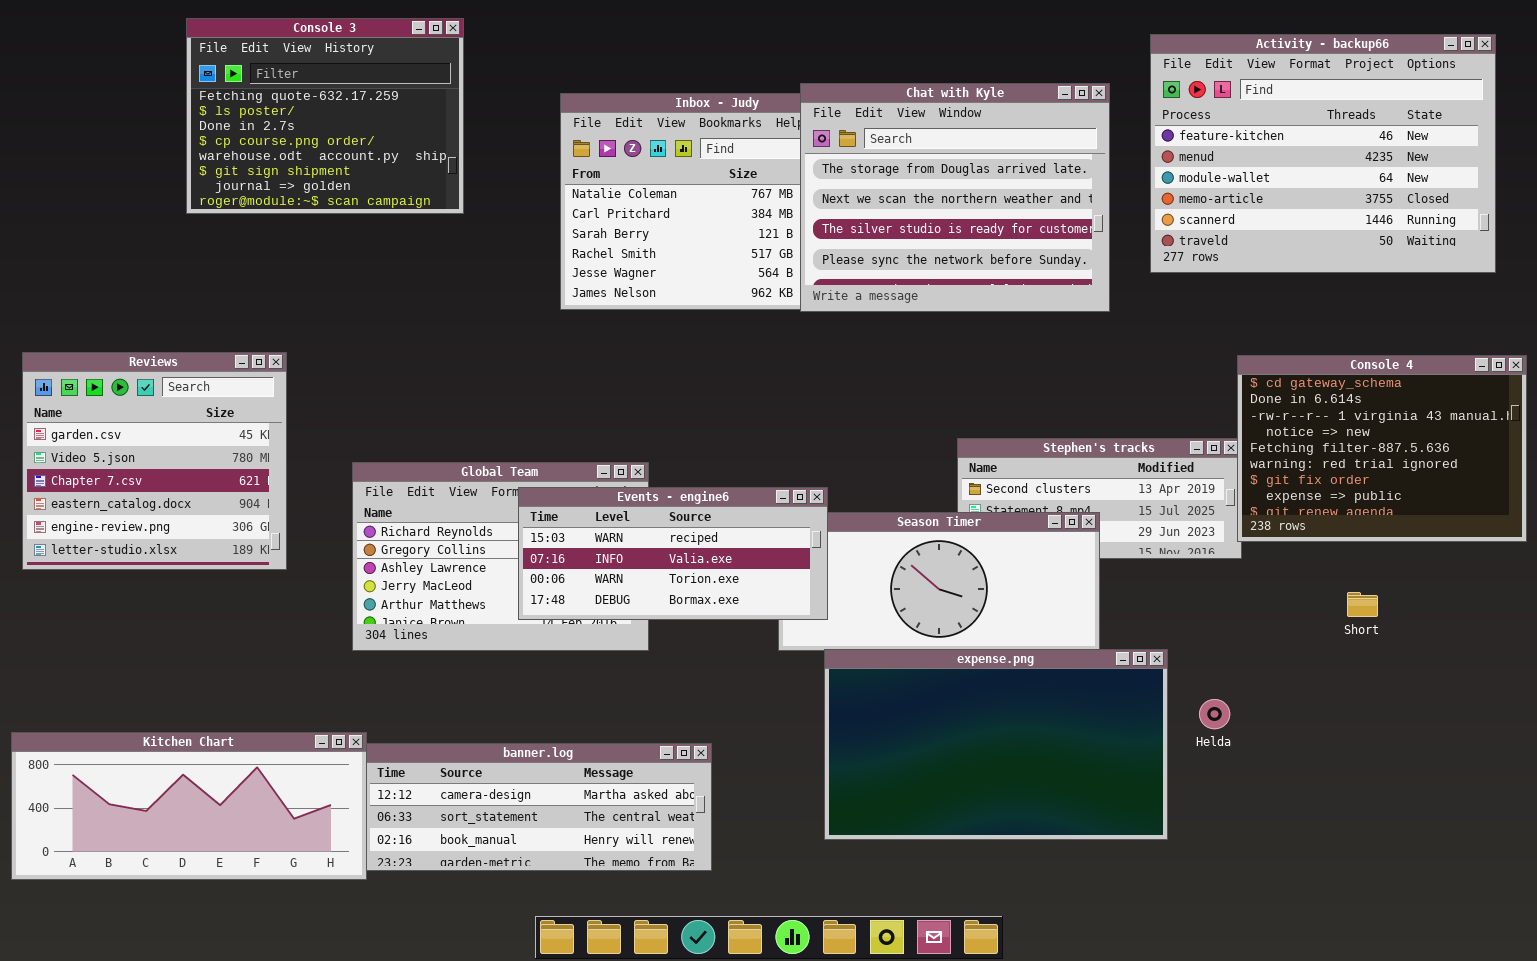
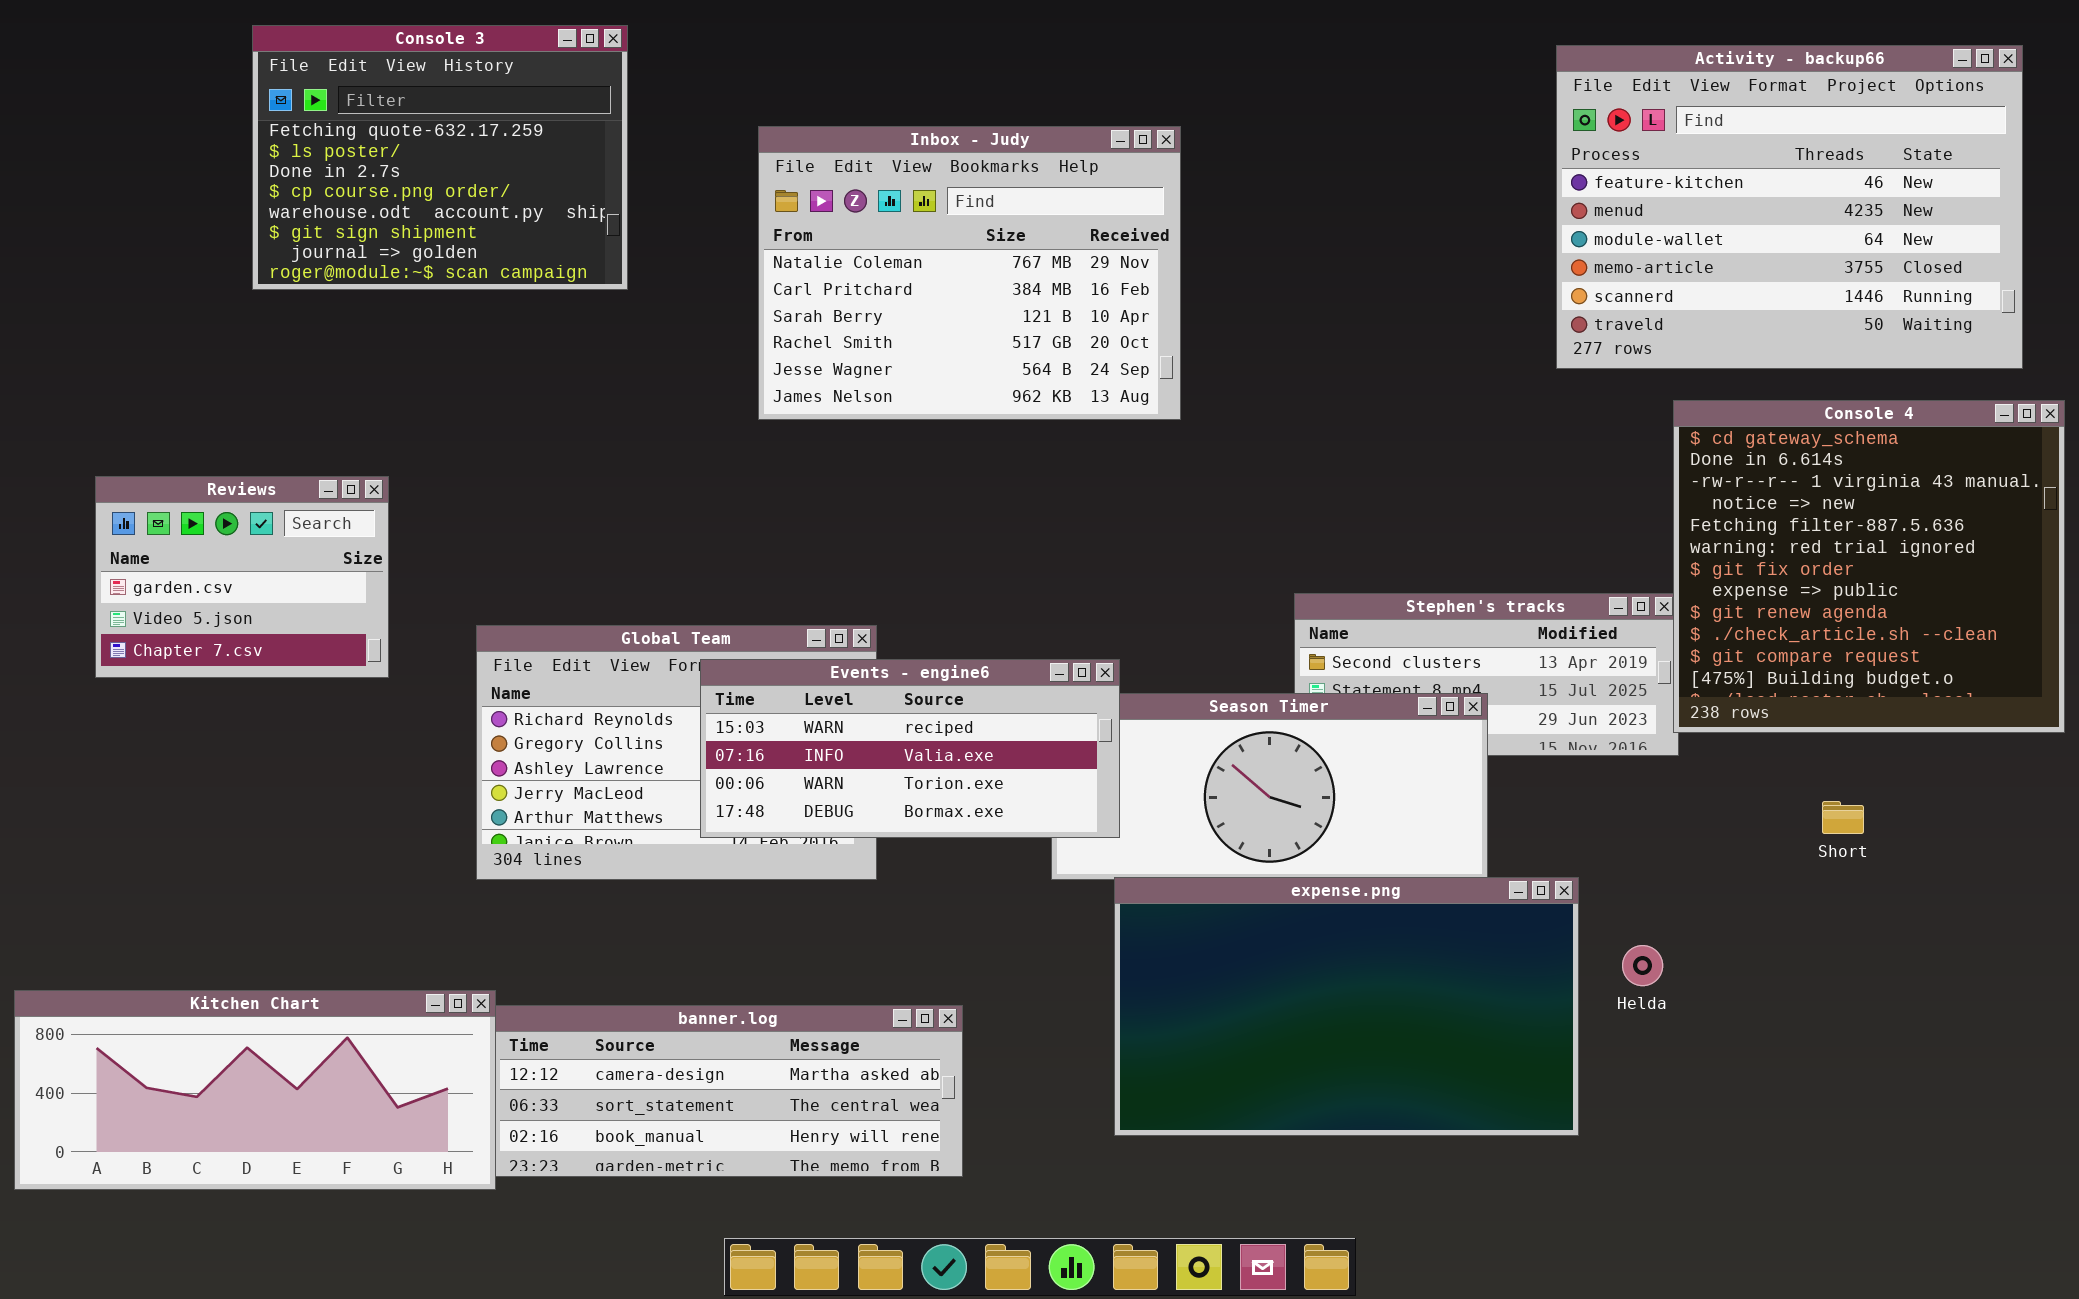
Chat with Kyle: [800,83,1110,312] -> none, closed
Reviews: [22,352,287,570] -> [95,476,389,678], resized
Console 4: [1237,355,1527,542] -> [1673,400,2065,733], resized

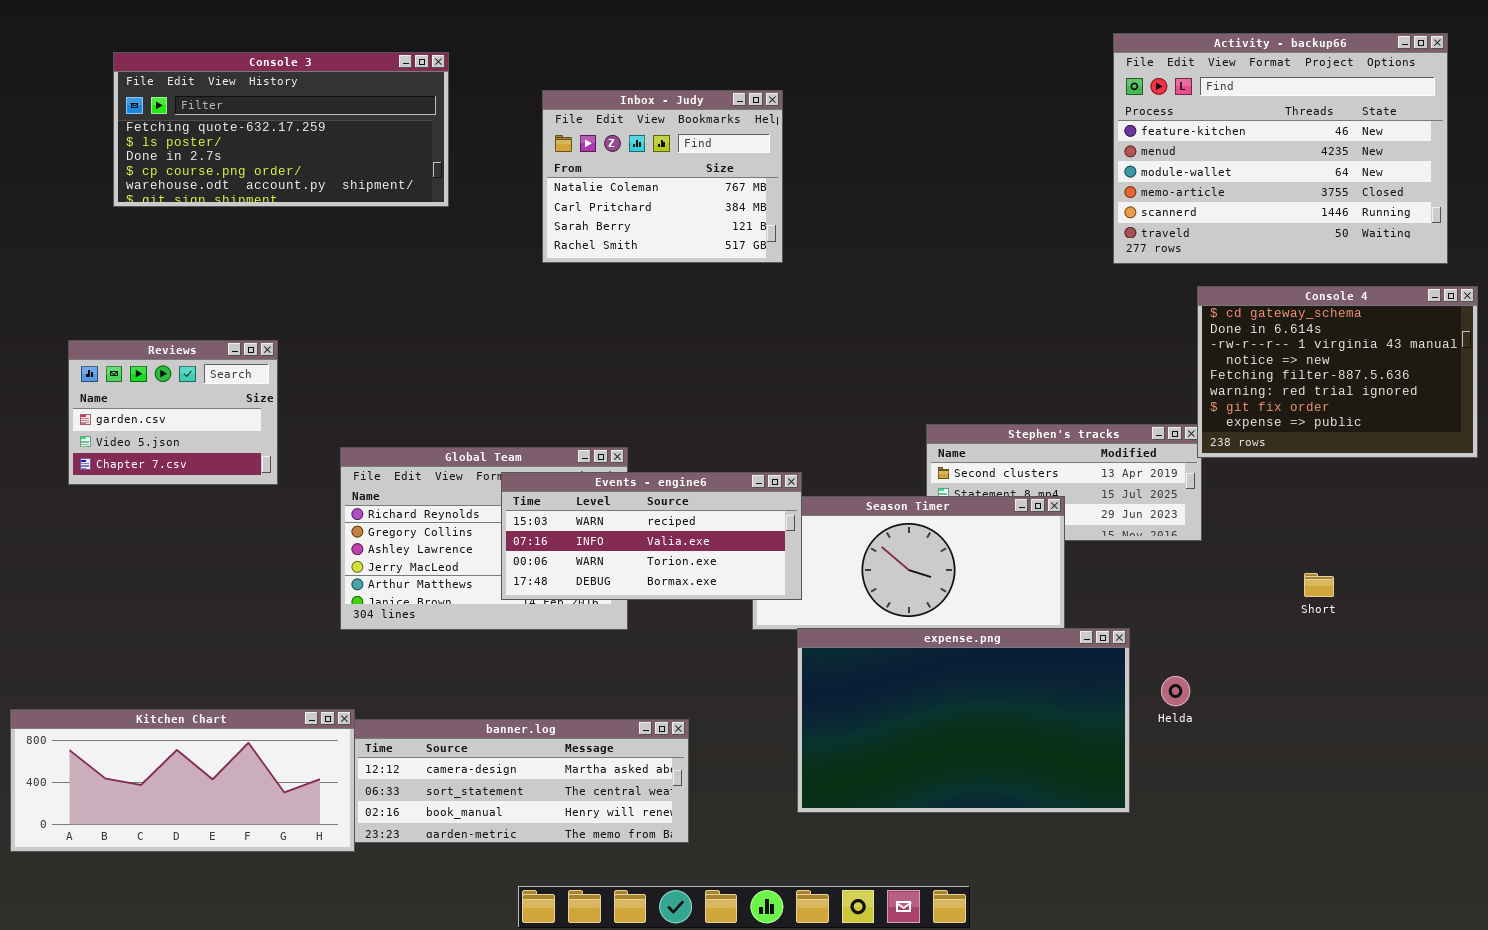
Console 3: [252,25,628,290] -> [113,52,449,207], resized
Inbox - Judy: [758,126,1181,420] -> [542,90,783,263], resized
Console 4: [1673,400,2065,733] -> [1197,286,1478,458], resized

